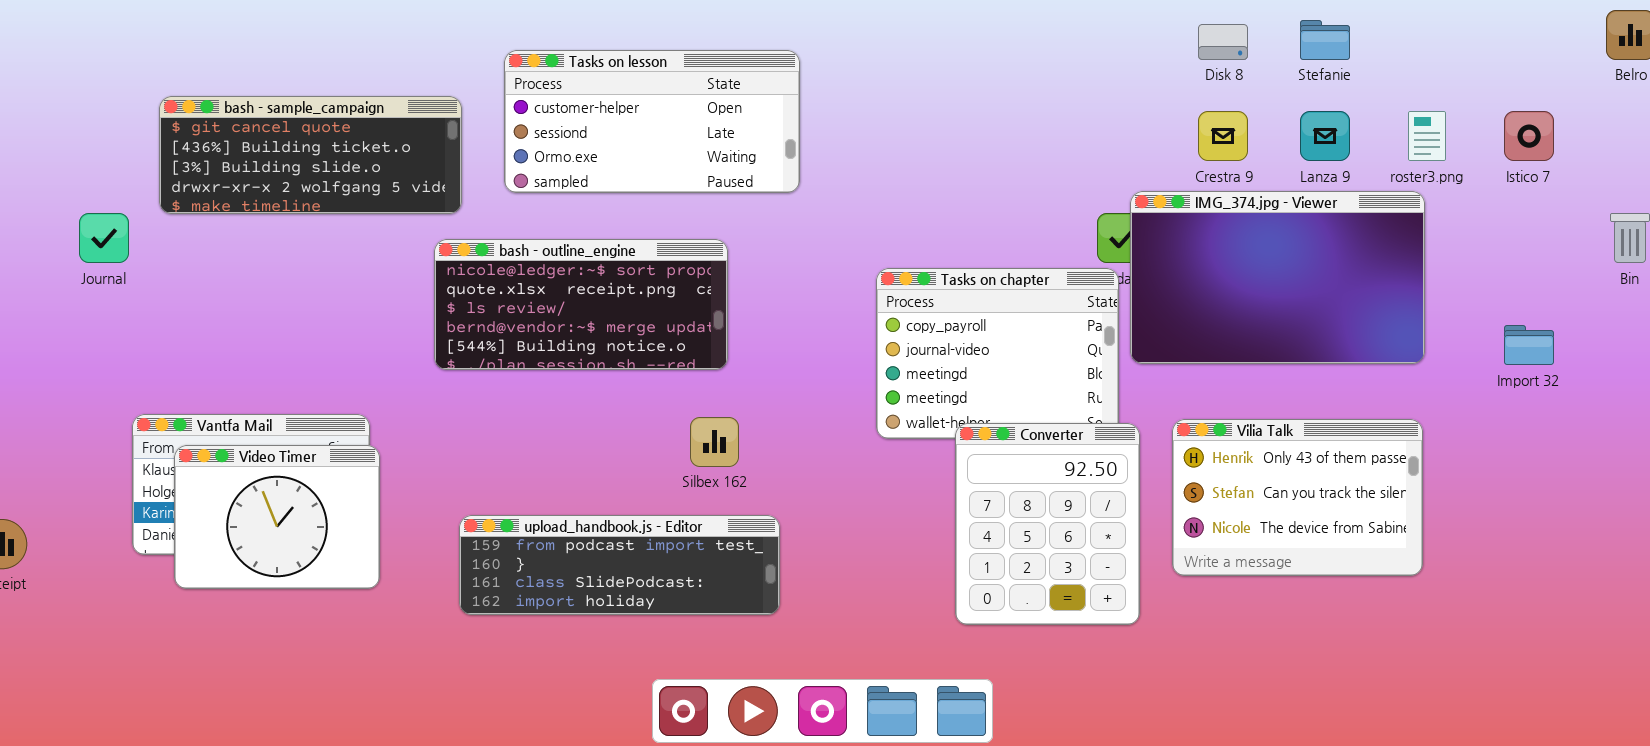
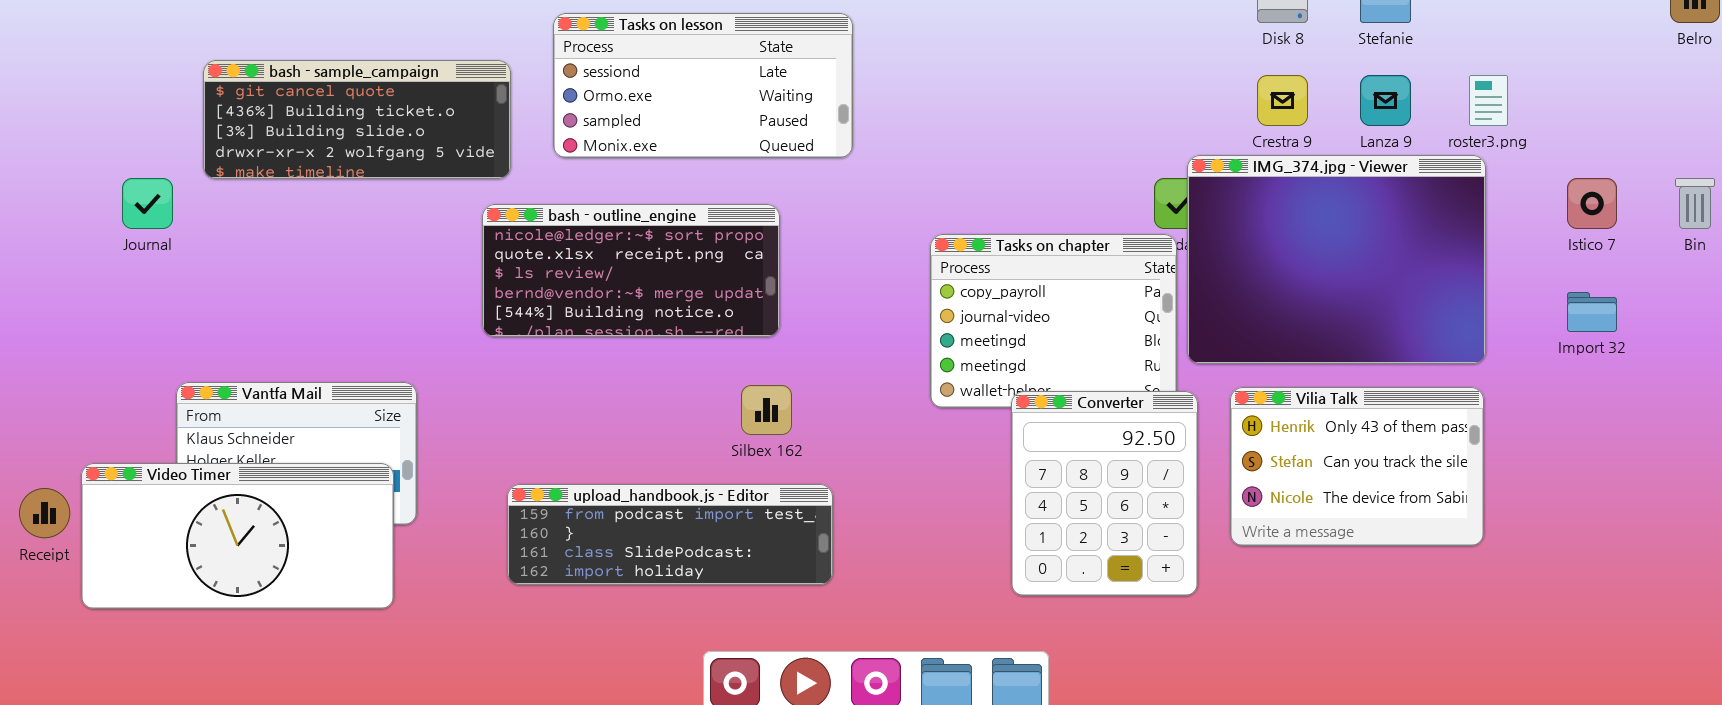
Tasks on lesson: [504,50,800,193] -> [553,13,853,158], scrolled down 1 row
Istico 7: [1504,111,1554,161] -> [1567,178,1617,229], moved
IMG_374.jpg - Viewer: [1130,191,1425,364] -> [1187,155,1486,364], resized
Video Timer: [174,445,380,589] -> [81,463,394,609], moved, resized

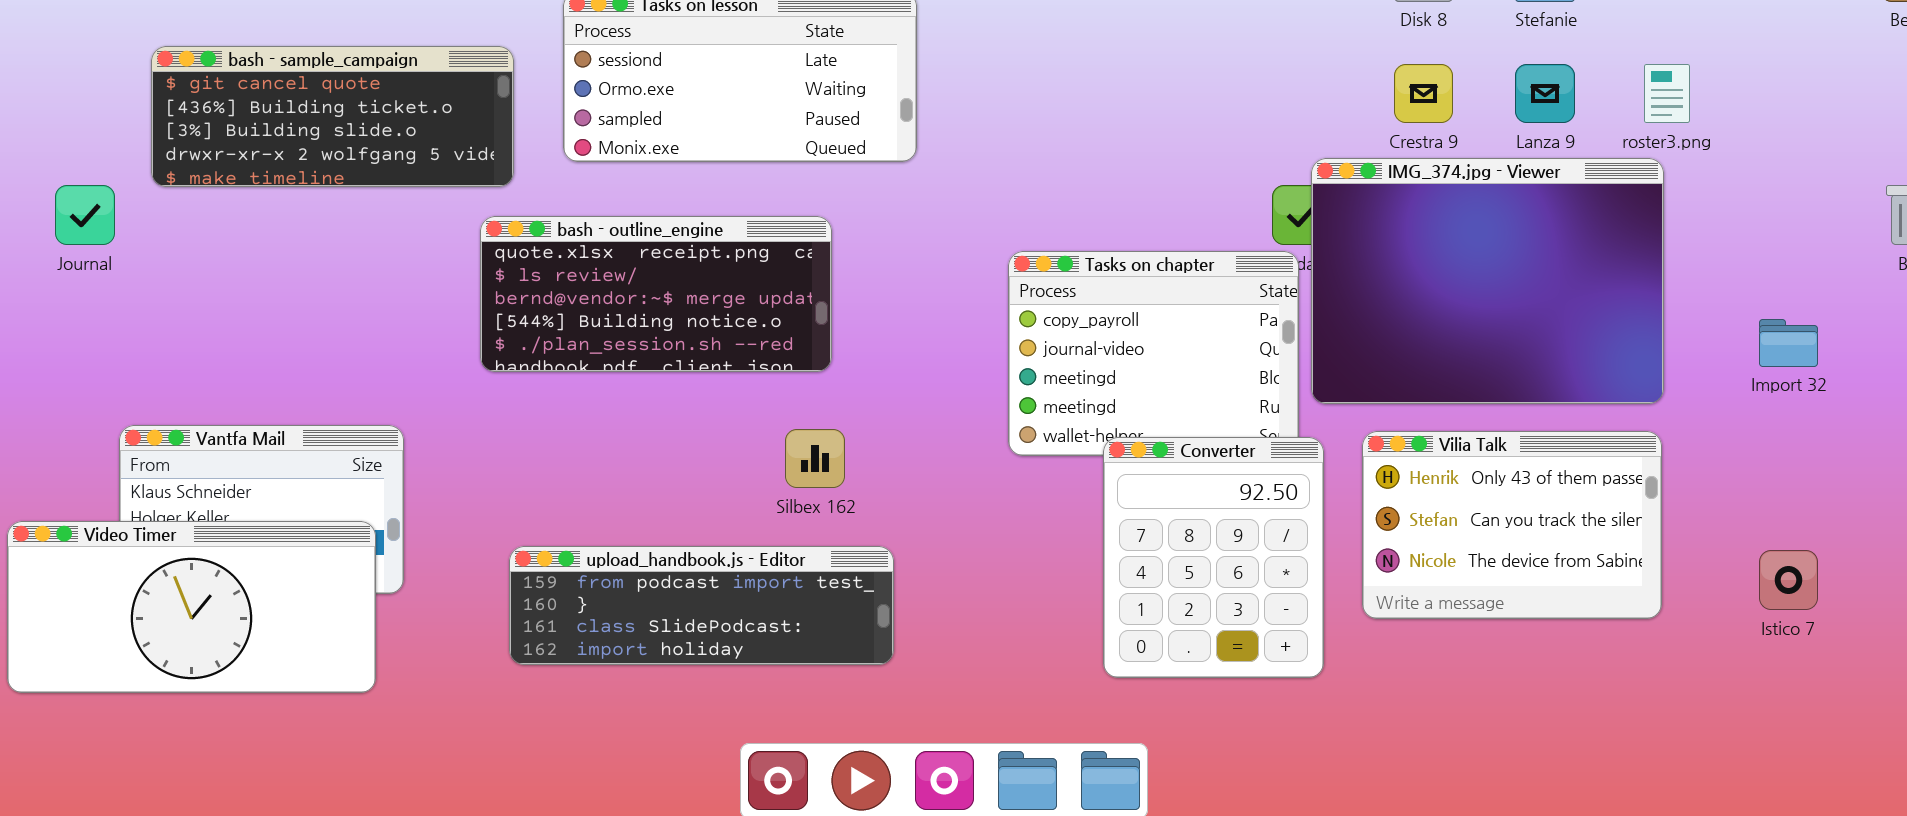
Istico 7: [1567,178,1617,229] -> [1759,550,1818,610], moved
bash - outline_engine: [482,204,780,337] -> [480,216,832,372], scrolled down 1 row

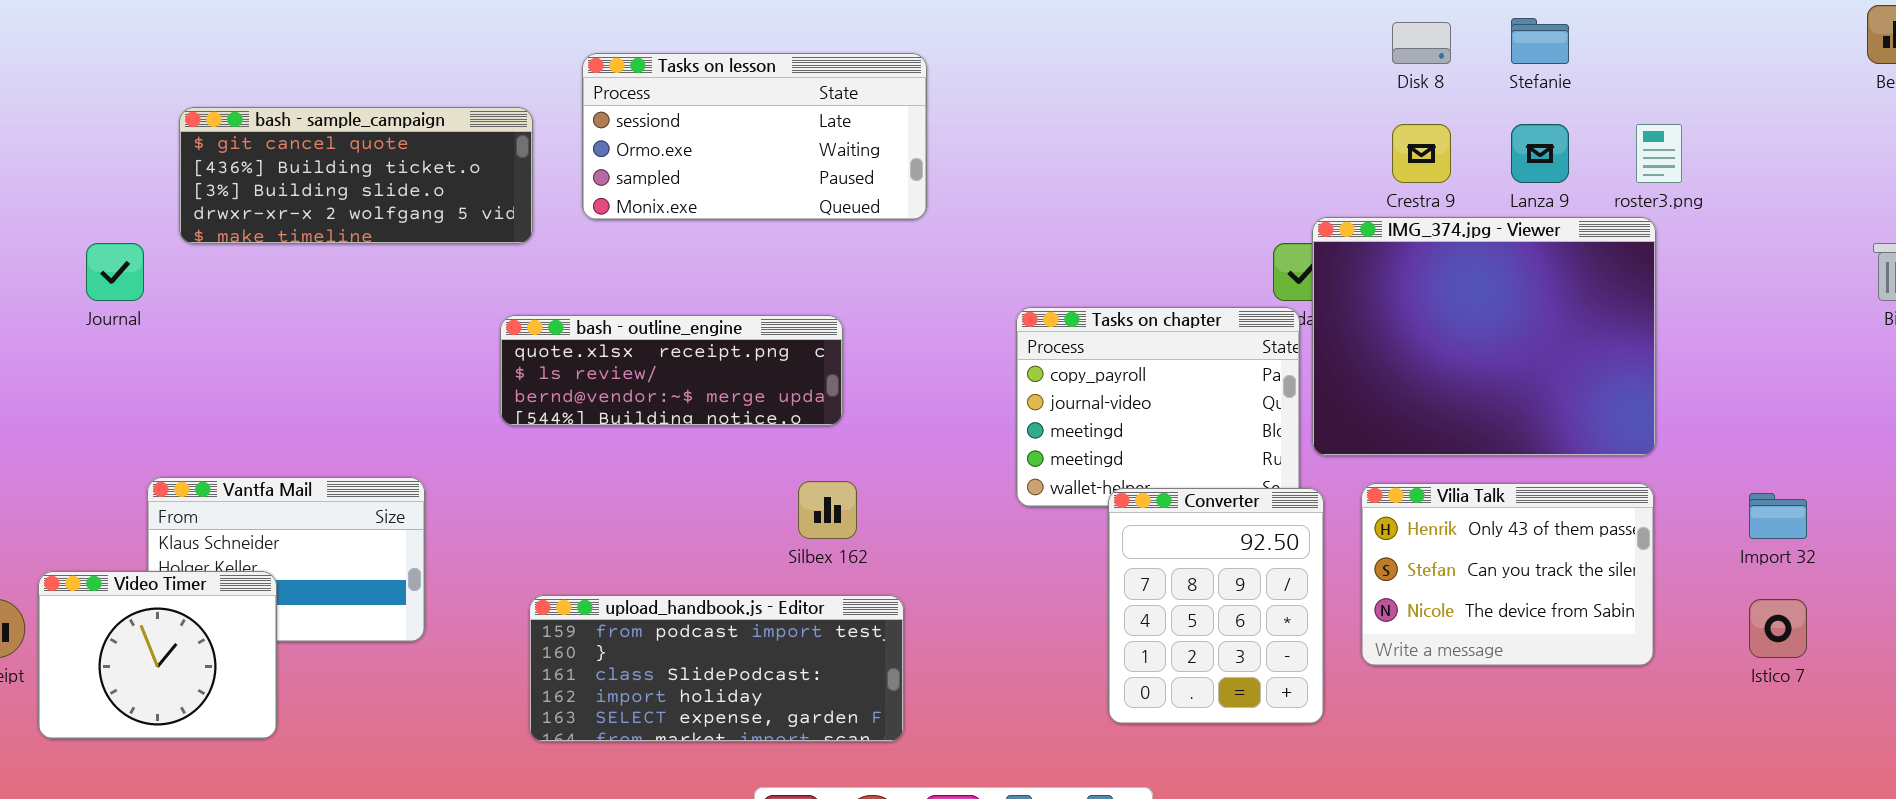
bash - outline_engine: [480,216,832,372] -> [500,315,843,426], resized
Import 32: [1759,319,1818,367] -> [1749,493,1807,539], moved
Video Timer: [7,521,376,693] -> [38,571,277,739], resized
upload_handbook.js - Editor: [509,546,894,665] -> [529,595,904,742], resized

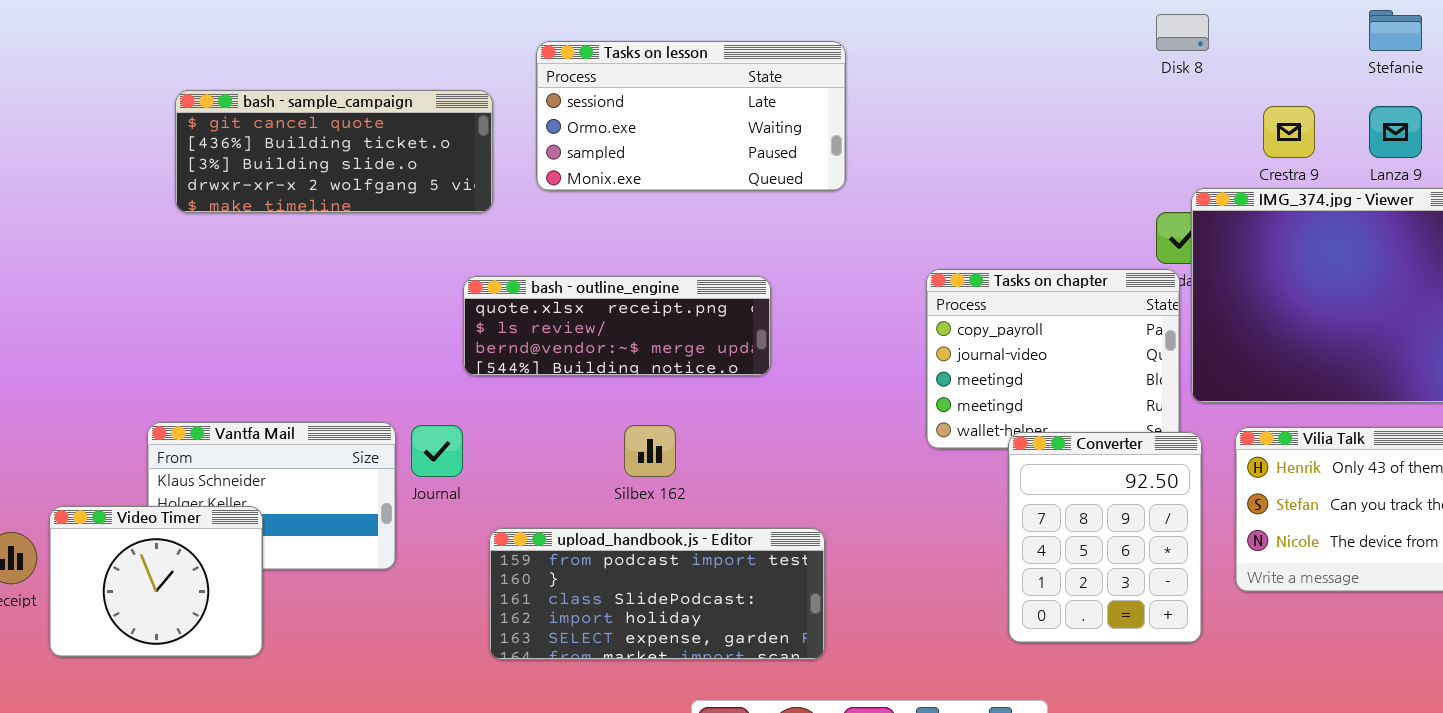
Disk 8: [1392,22,1451,64] -> [1156,14,1209,51], moved
Journal: [86,243,144,301] -> [411,425,463,477], moved
Silbex 162: [798,481,857,539] -> [624,425,676,477], moved

